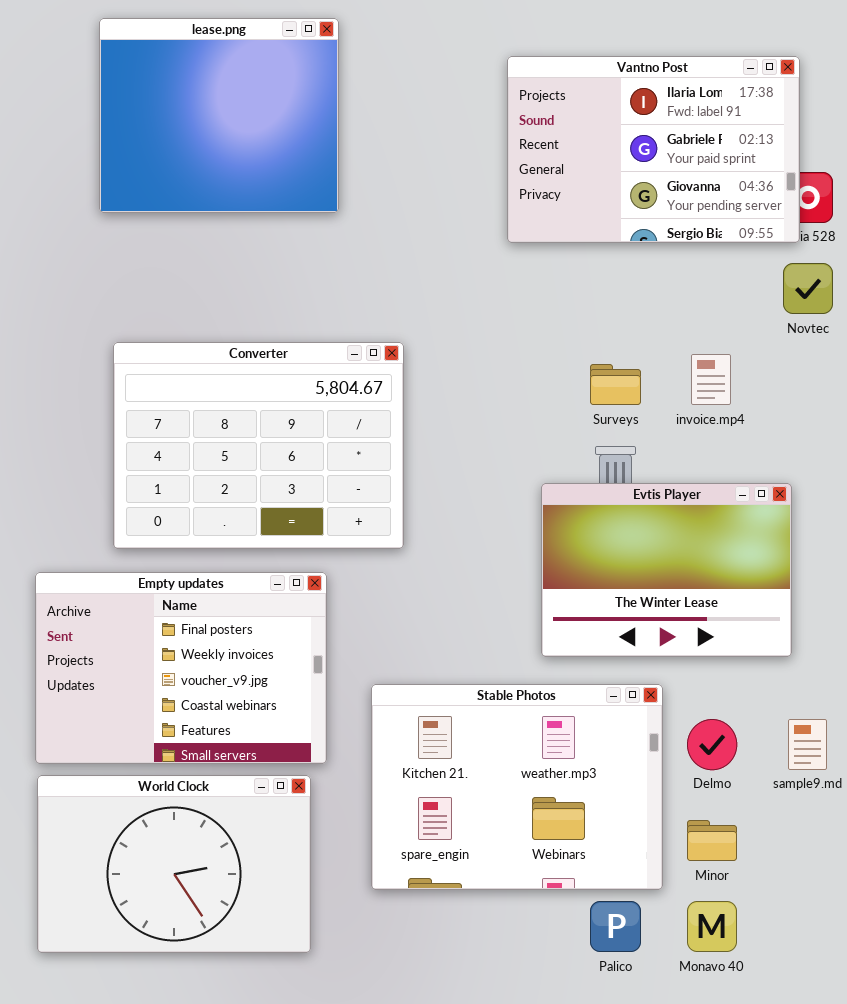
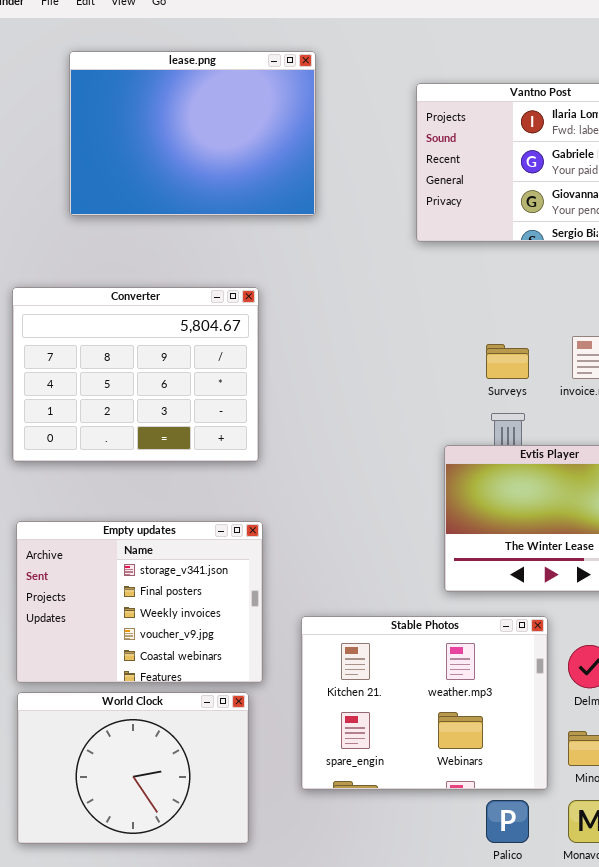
lease.png: [99,18,339,213] -> [69,51,316,216], resized
Converter: [113,342,404,549] -> [12,287,259,462], moved
Empty updates: [35,572,327,764] -> [16,521,263,683], scrolled up 1 row

